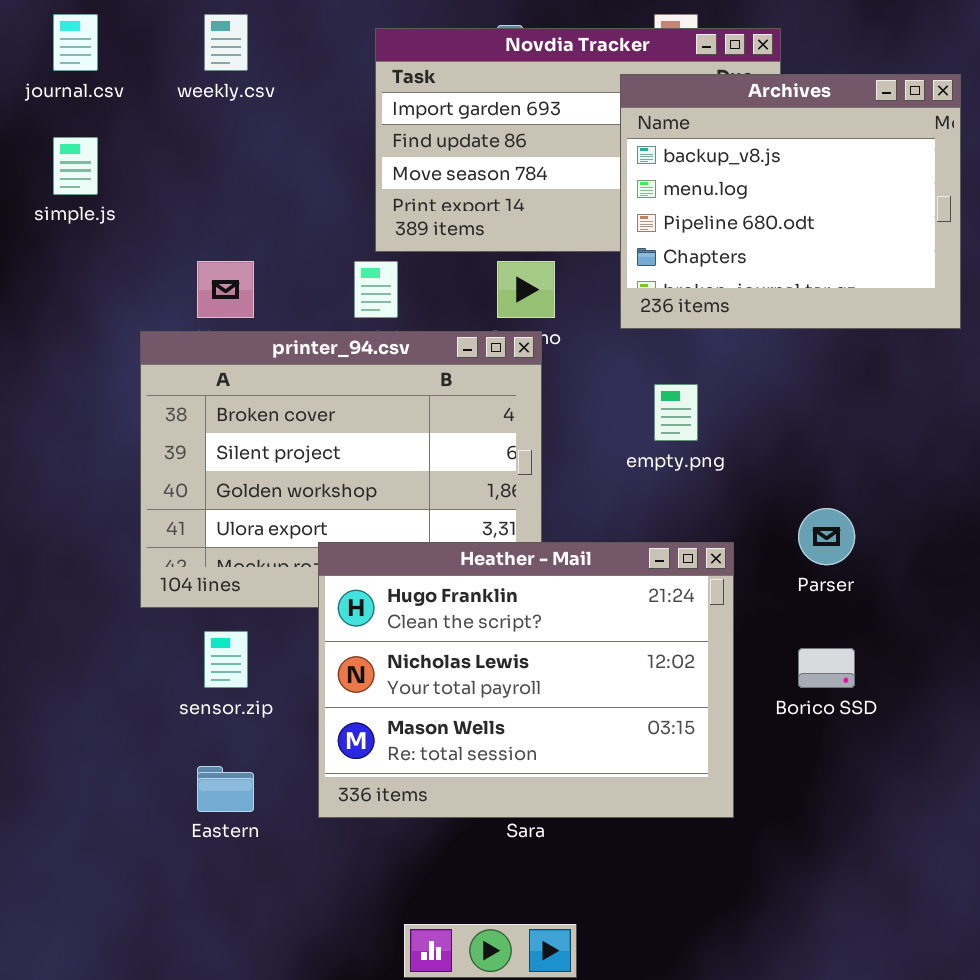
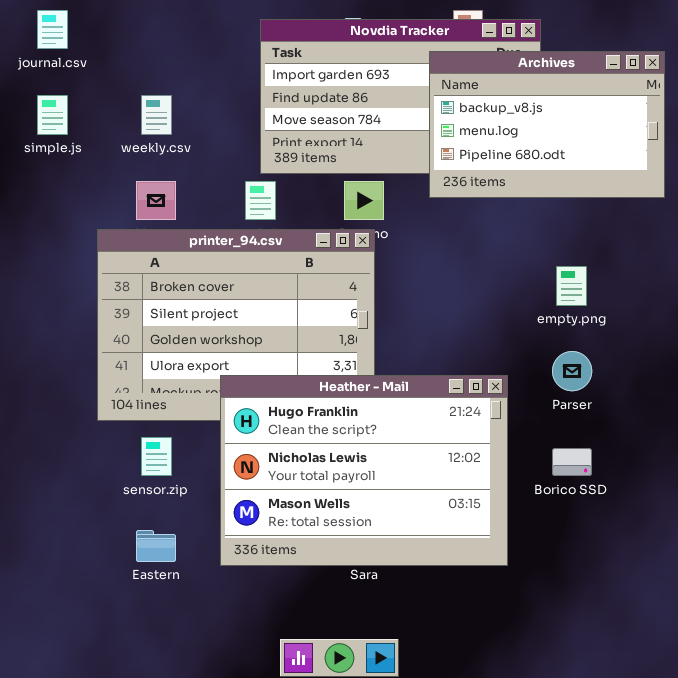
weekly.csv: [204,14,248,71] -> [141,95,172,135], moved
Archives: [620,74,961,329] -> [429,51,665,198], resized
empty.png: [654,384,698,441] -> [556,266,587,306], moved

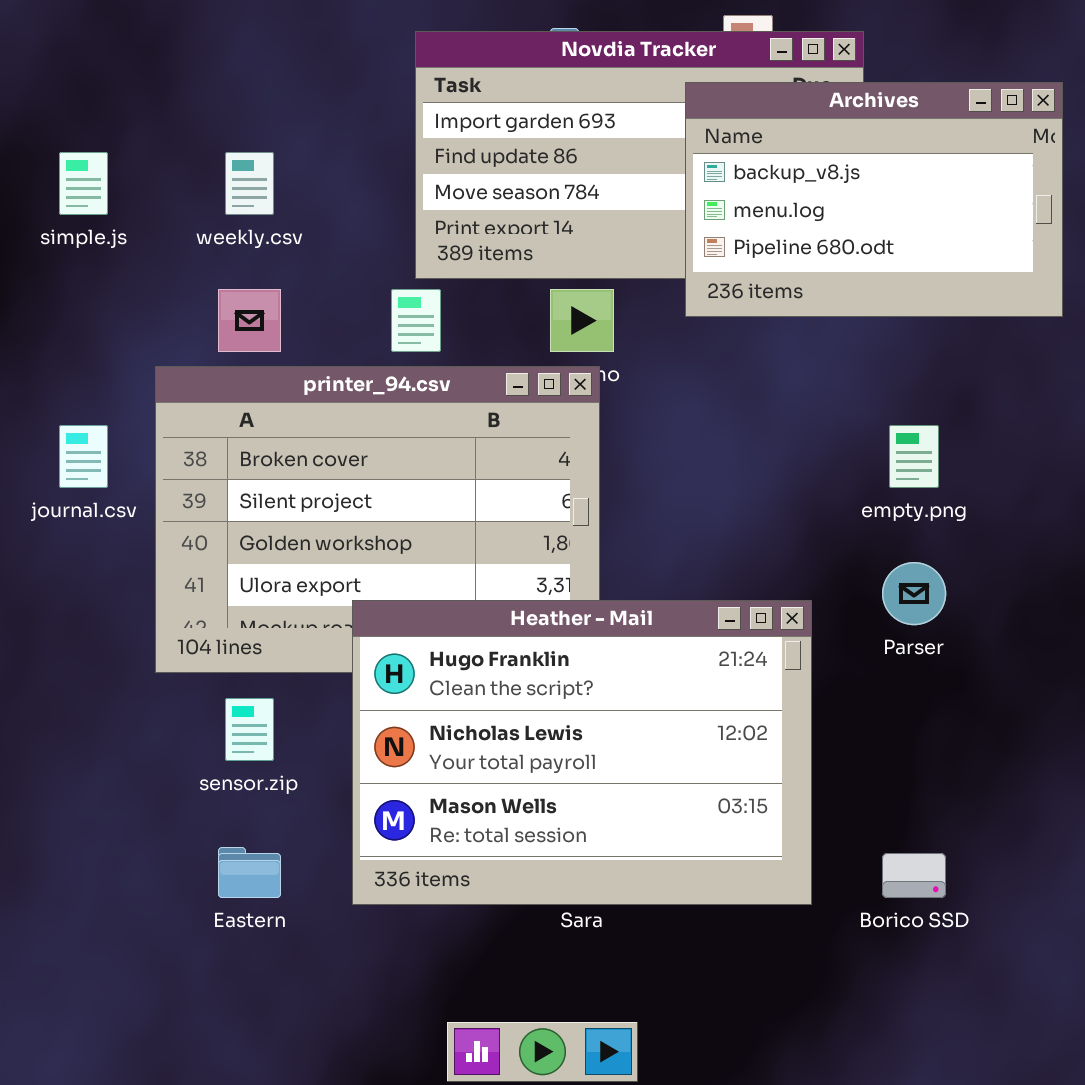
journal.csv: [37,10,68,49] -> [59,425,108,488], moved
Borico SSD: [552,448,592,476] -> [882,853,946,898], moved

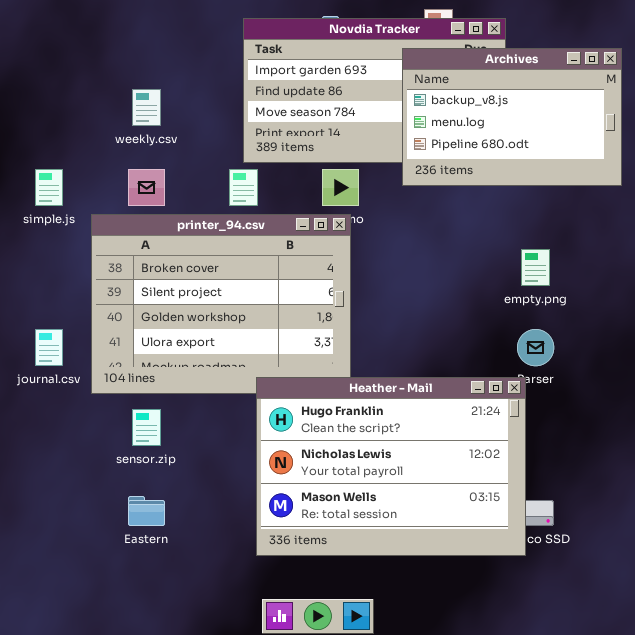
simple.js: [59,152,108,215] -> [35,169,63,206], moved
journal.csv: [59,425,108,488] -> [35,329,63,366], moved
Heather - Mail: [352,600,812,905] -> [256,377,526,556], moved

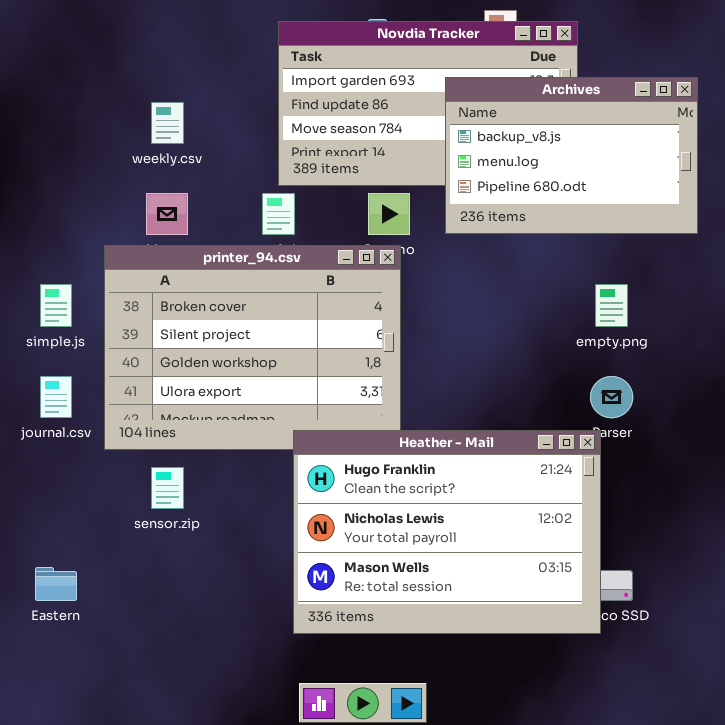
Archives: [402,48,622,186] -> [445,77,698,234], moved
simple.js: [35,169,63,206] -> [40,284,72,327], moved
Eastern: [128,496,165,526] -> [35,567,77,601], moved

